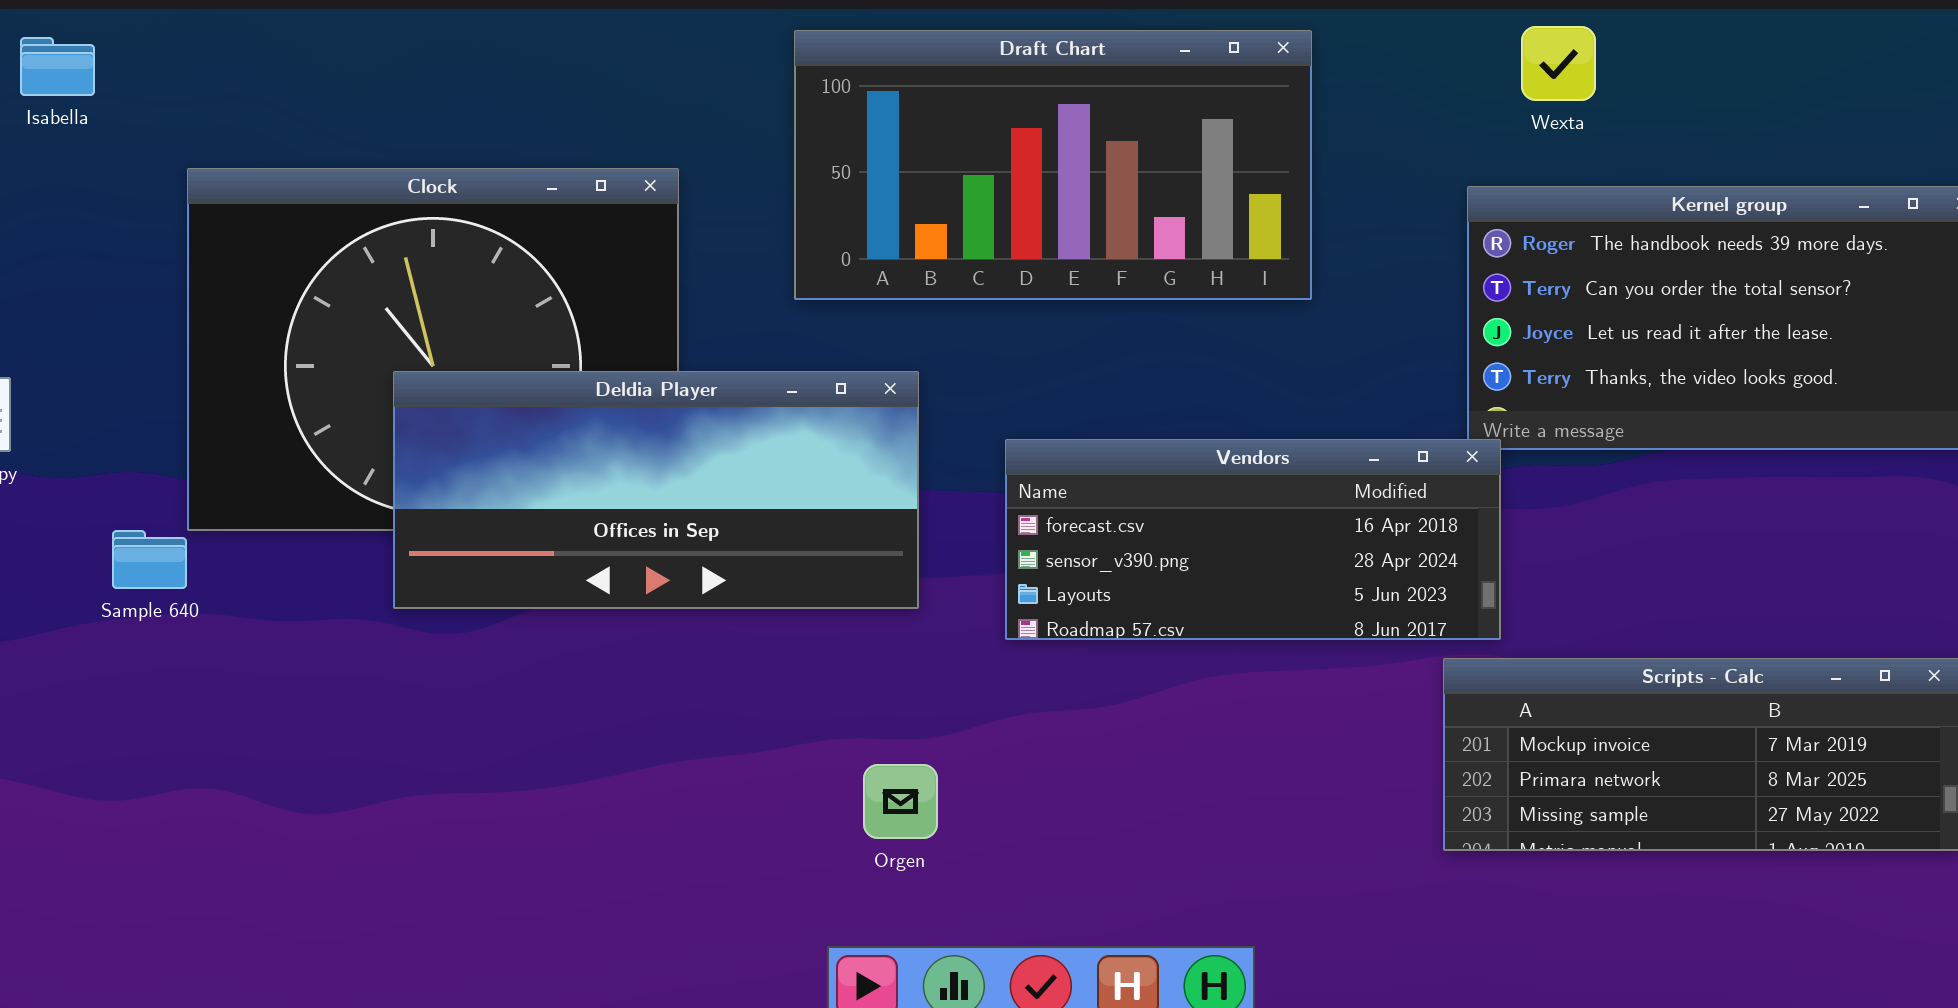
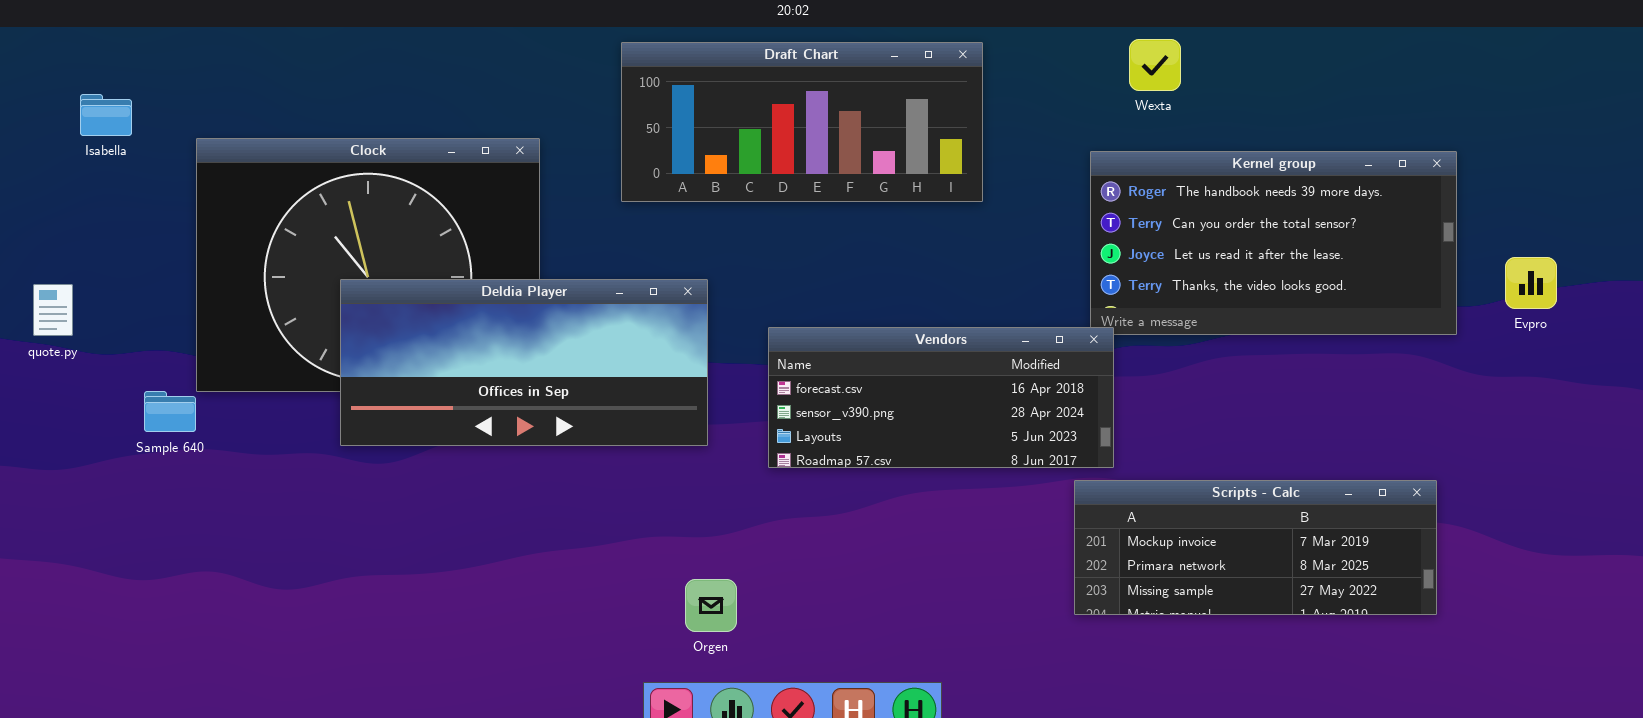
Draft Chart: [794,30,1312,300] -> [621,42,983,202], resized
Isabella: [20,37,95,96] -> [80,94,132,136], moved
Orgen: [863,764,938,839] -> [685,579,737,632], moved

